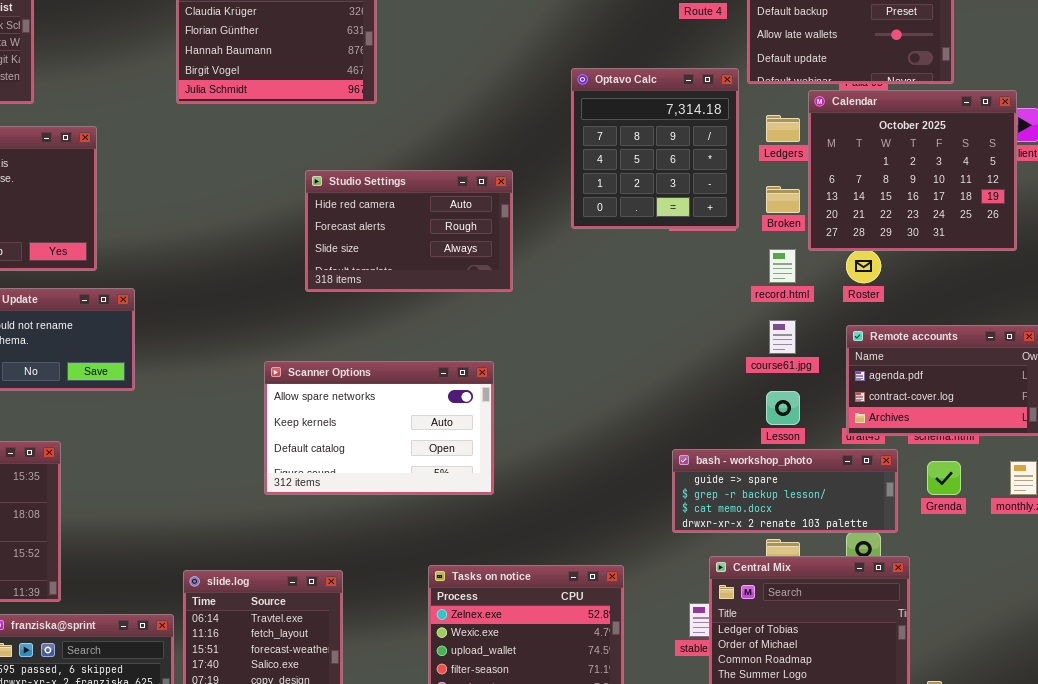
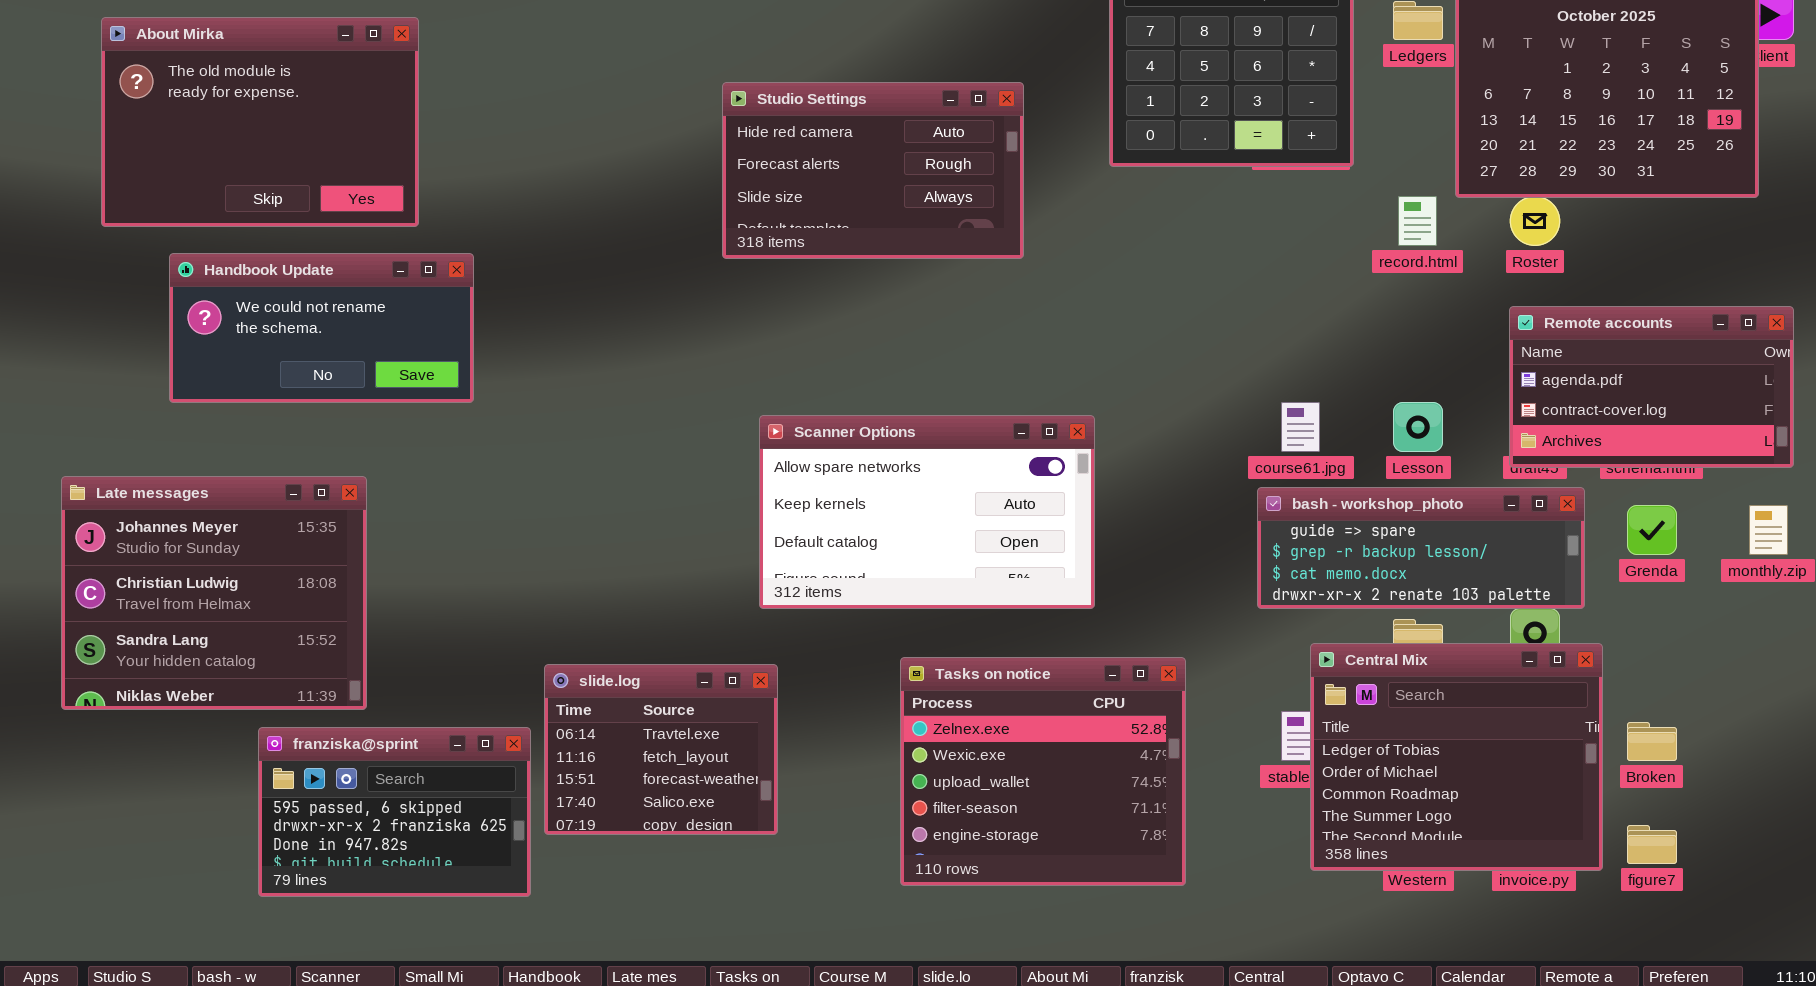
Broken: [766,186,800,213] -> [1627,722,1677,761], moved
course61.jpg: [769,320,796,354] -> [1281,402,1320,452], moved
Scanner Options: [264,361,494,495] -> [759,415,1095,609], moved

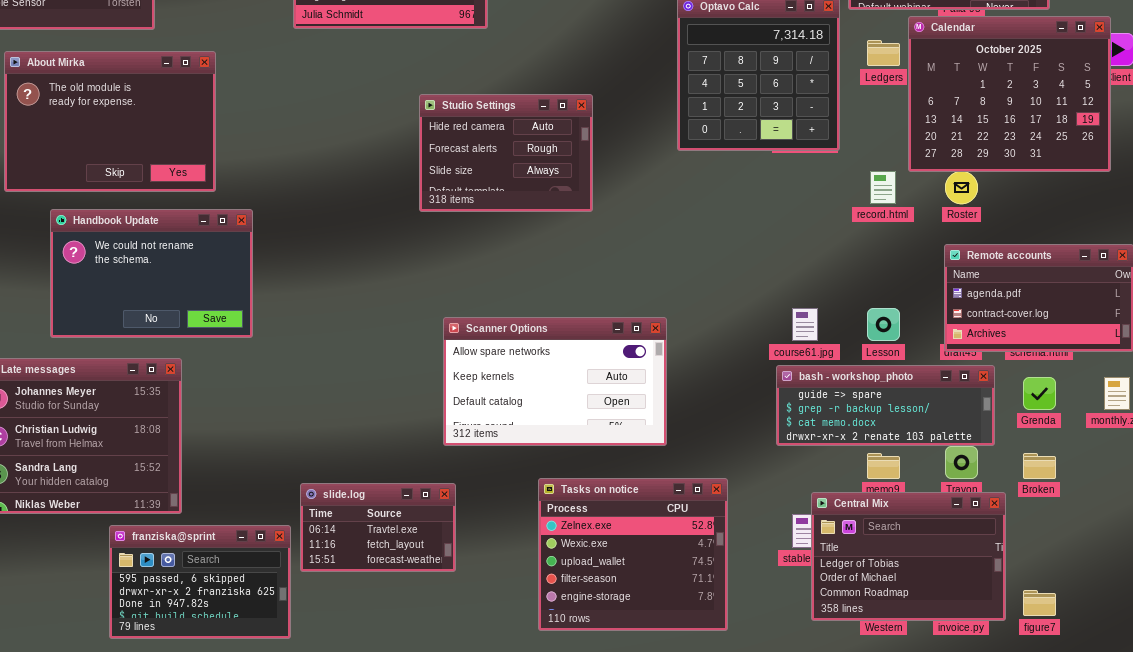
Studio Settings: [722,82,1024,259] -> [419,94,593,212], resized
Handbook Update: [169,253,474,403] -> [50,209,253,338], resized
Central Mix: [1310,643,1603,871] -> [811,492,1006,621], resized
slide.log: [544,664,778,835] -> [300,483,456,572], resized
Broken: [1627,722,1677,761] -> [1023,453,1056,479], moved

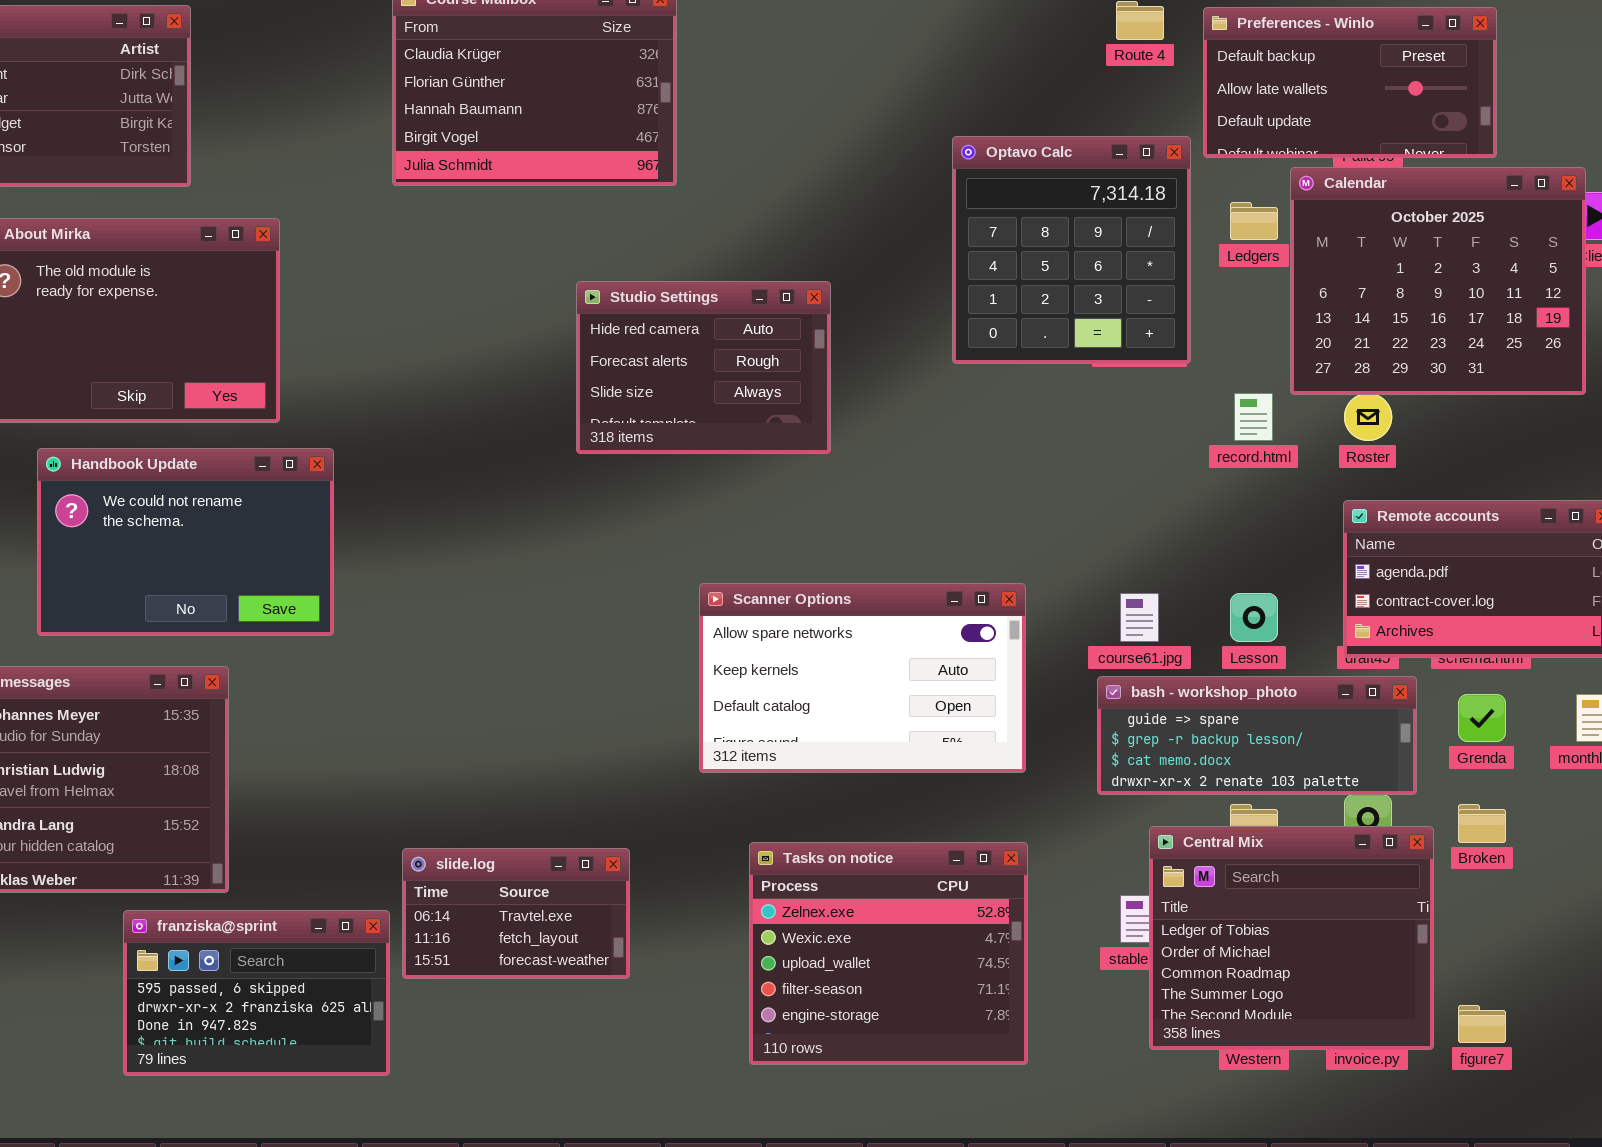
Scanner Options: [443,317,667,446] -> [699,583,1026,773], moved
Central Mix: [811,492,1006,621] -> [1149,826,1434,1050], resized

